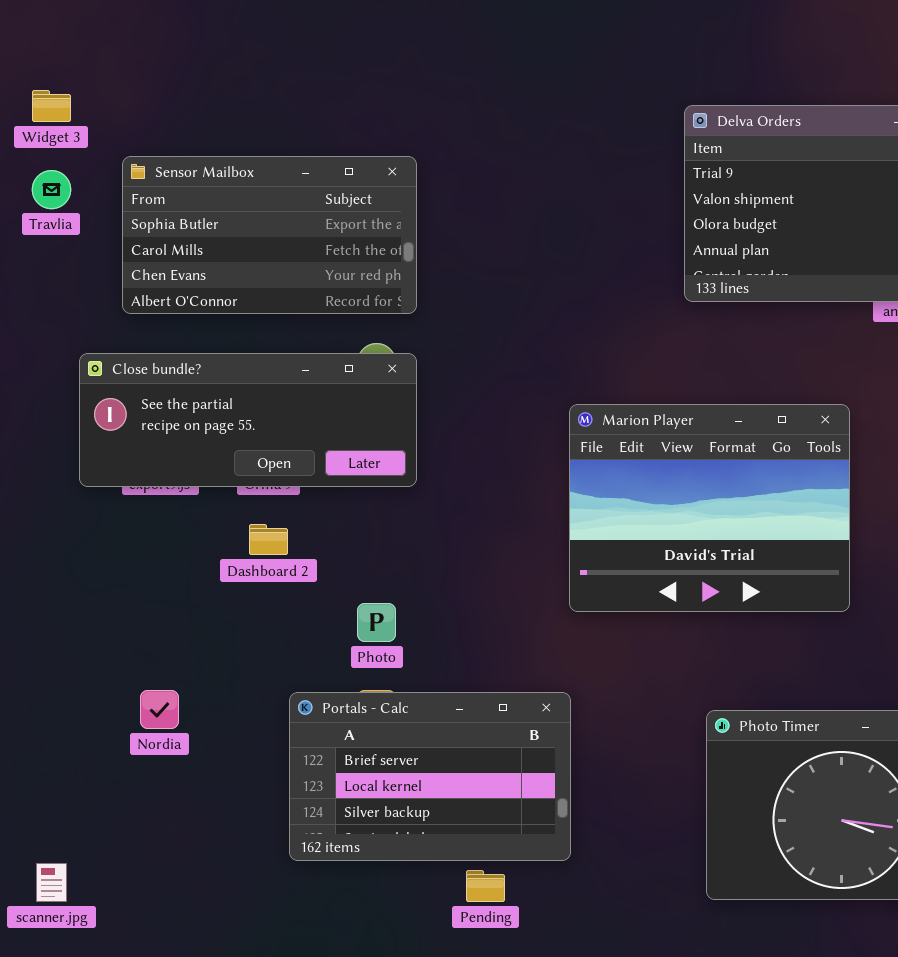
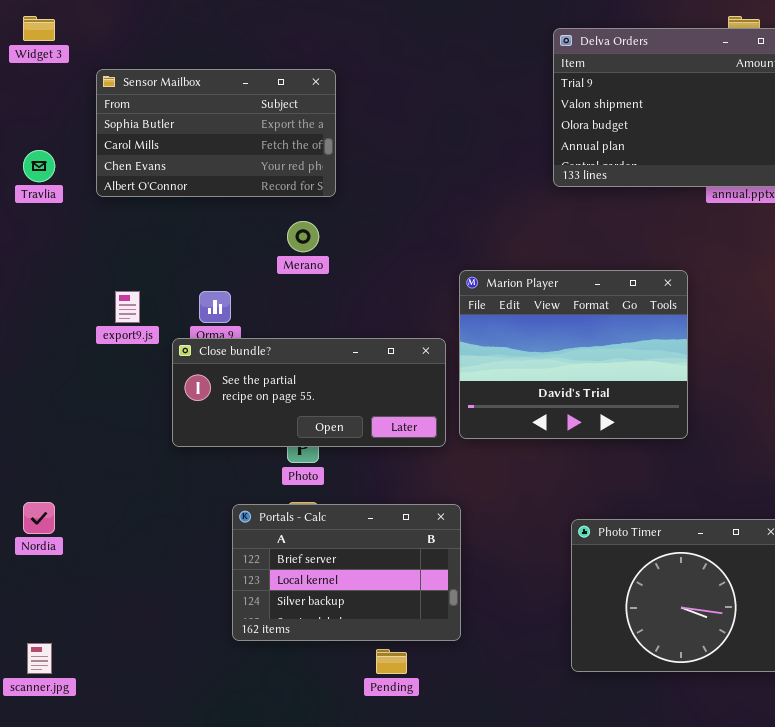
Travlia: [32,170,71,209] -> [23,150,55,182], moved
Close bundle?: [79,353,417,487] -> [172,338,446,447], moved
Nordia: [140,690,179,729] -> [23,502,55,534], moved

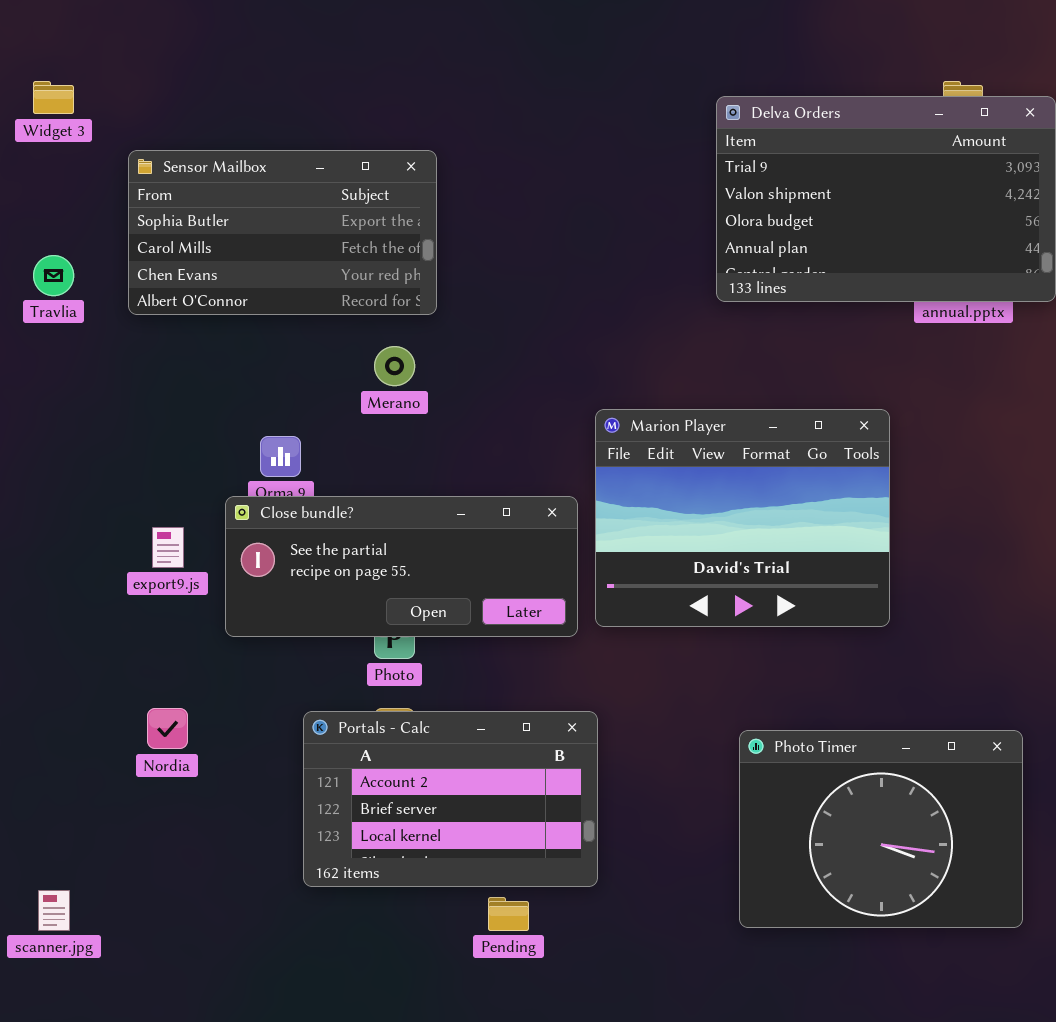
export9.js: [115,291,140,323] -> [152,527,184,568], moved
Nordia: [23,502,55,534] -> [147,708,188,749], moved
Portals - Calc: [232,504,461,641] -> [303,711,598,887], scrolled up 1 row

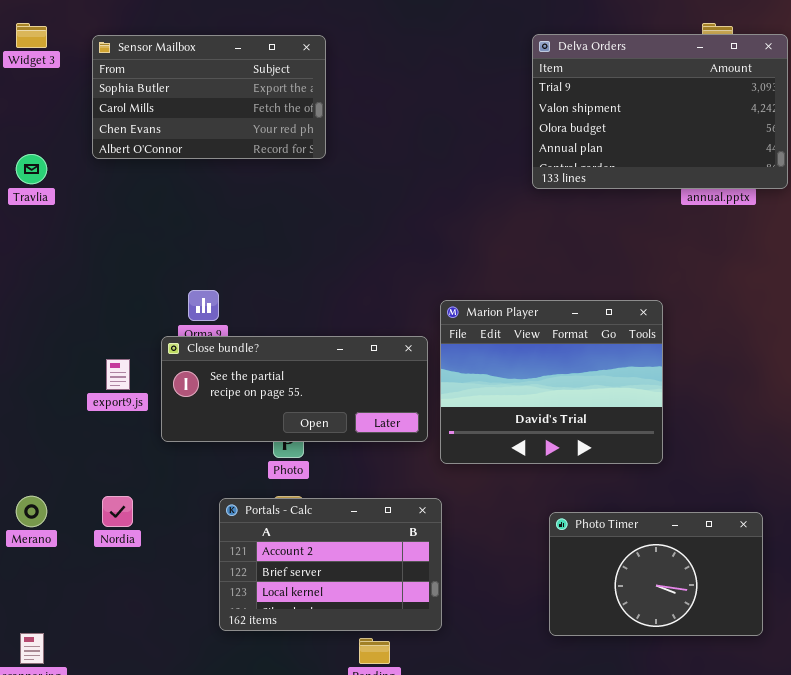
Sensor Mailbox: [128,150,437,315] -> [92,35,326,159], moved
Merano: [374,346,415,386] -> [16,496,47,527], moved
Marion Player: [595,409,890,627] -> [440,300,663,464], moved
Photo Timer: [739,730,1023,928] -> [549,512,763,636], resized

